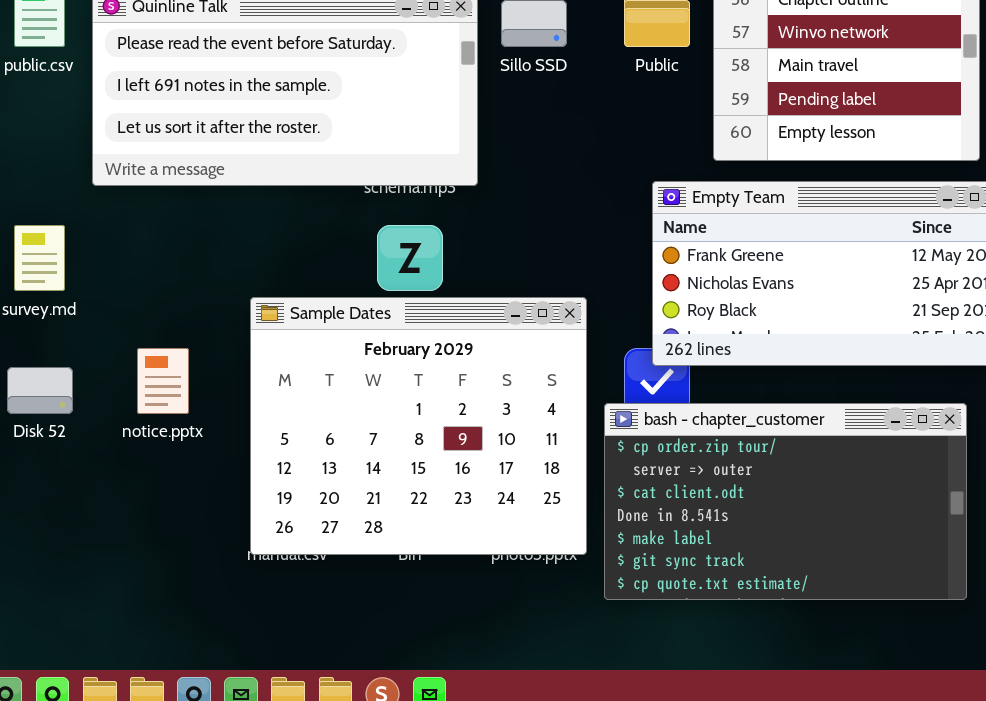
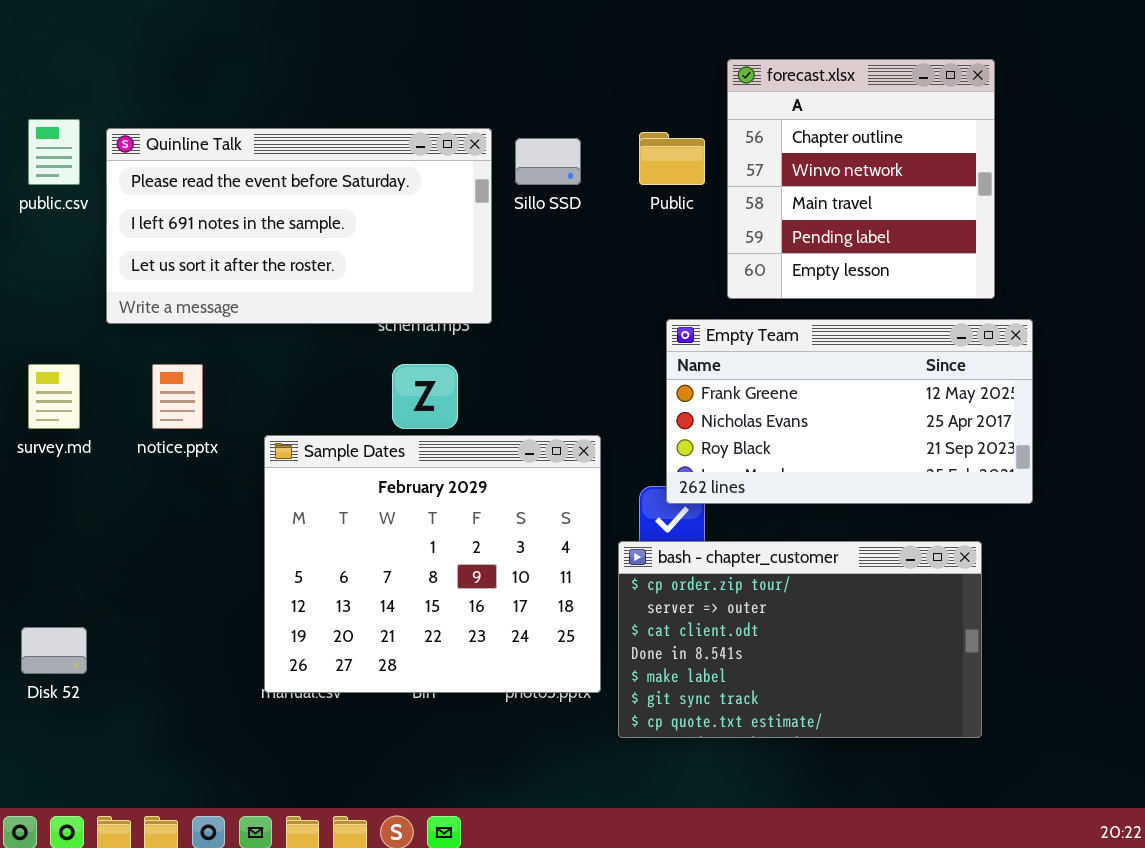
notice.pptx: [137,348,189,414] -> [152,364,203,429], moved
Disk 52: [7,367,73,414] -> [21,627,87,674], moved

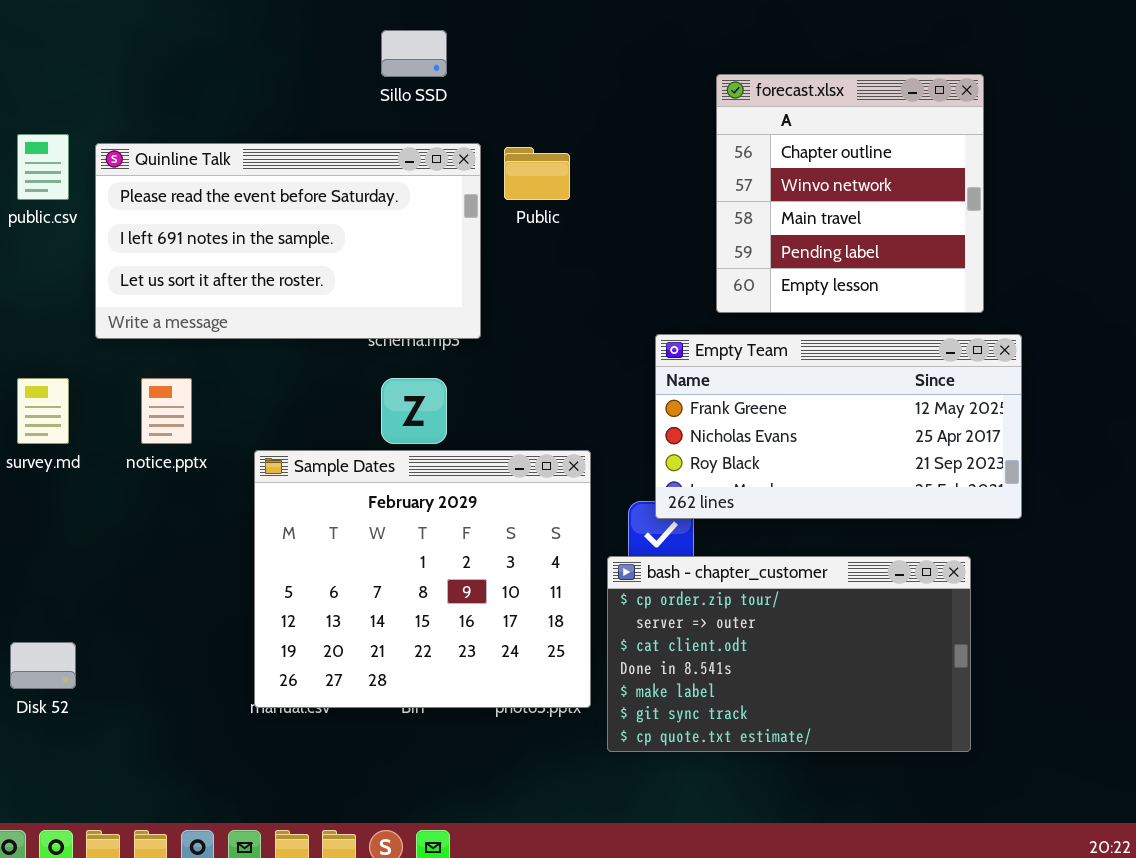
Public: [639,132,705,185] -> [504,147,570,200], moved
Sillo SSD: [515,138,581,185] -> [381,30,447,77], moved

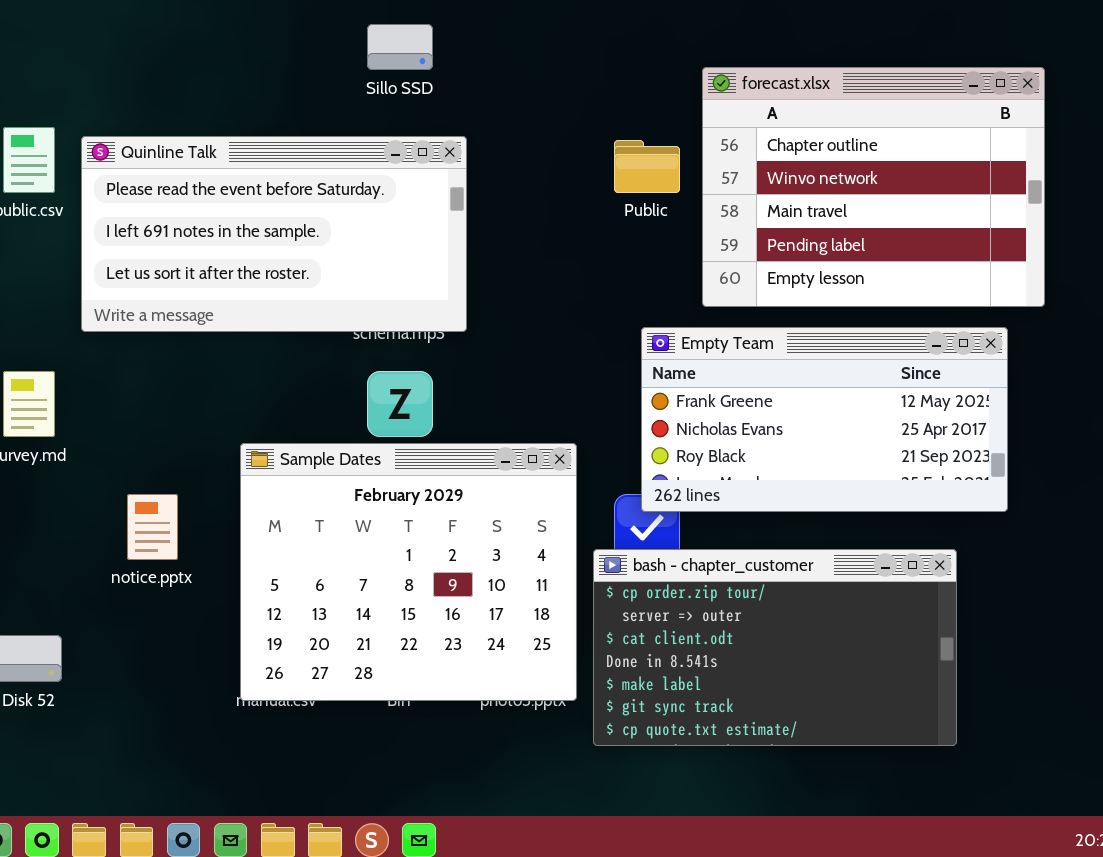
forecast.xlsx: [716,74,984,313] -> [702,67,1045,307], resized
Public: [504,147,570,200] -> [614,140,680,193], moved
notice.pptx: [141,378,192,444] -> [127,494,178,560], moved

